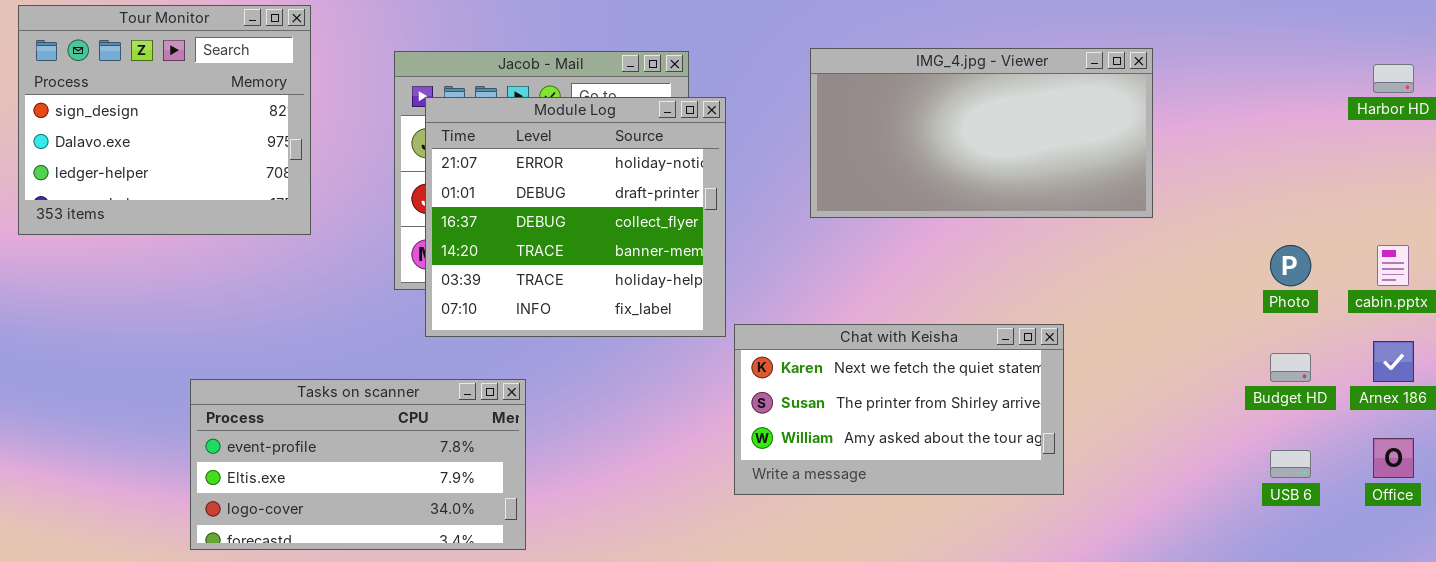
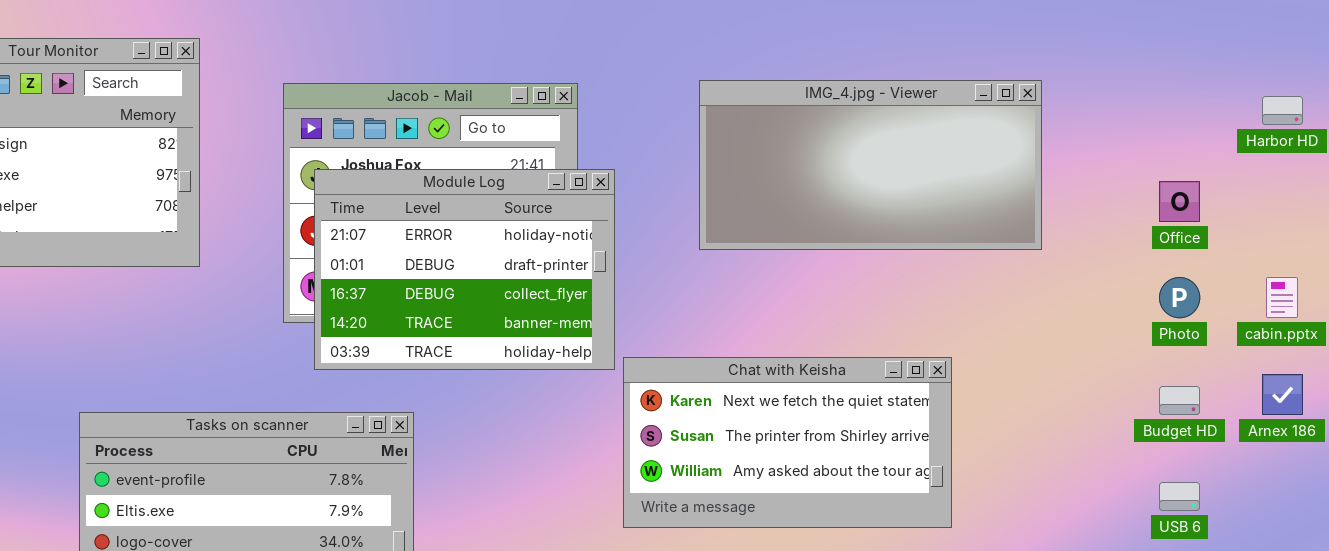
Module Log: [425,97,726,337] -> [314,169,615,370], resized
Office: [1373,438,1414,478] -> [1159,181,1200,222], moved

